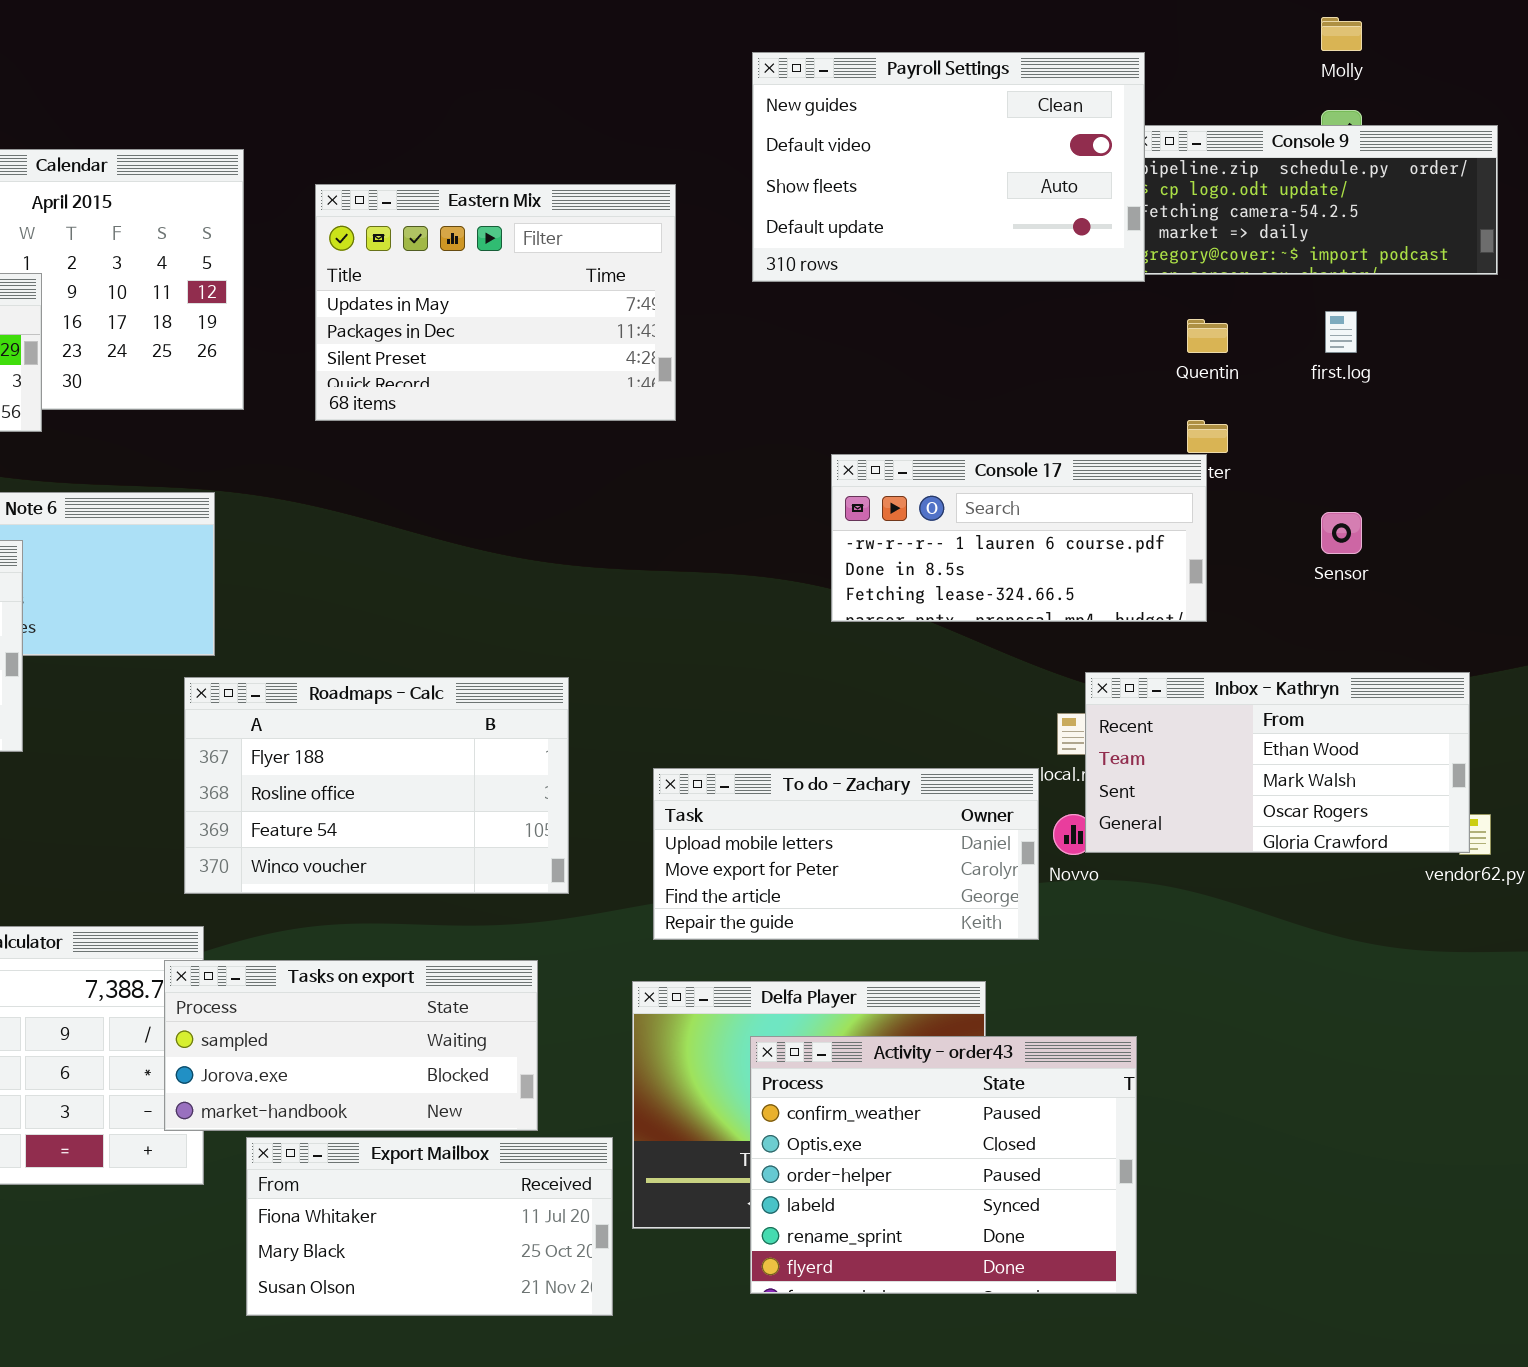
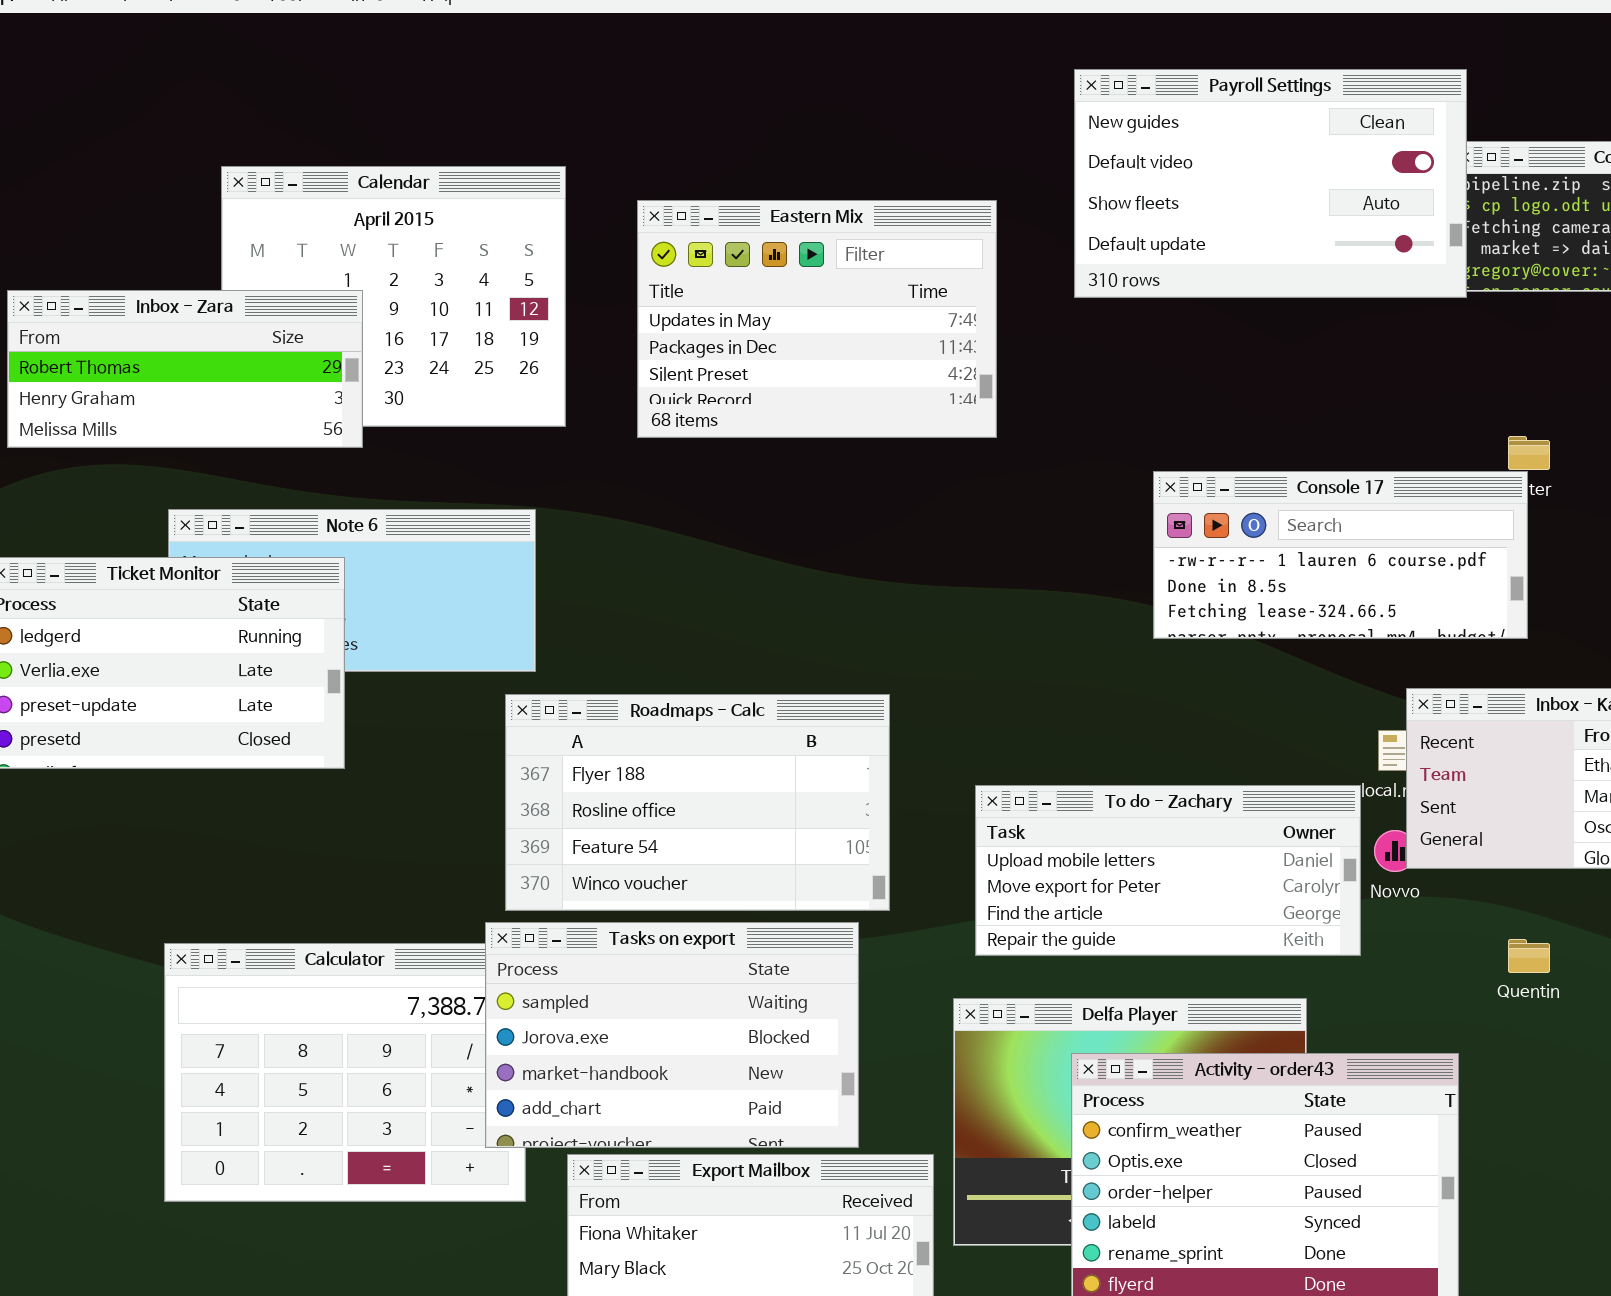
Quentin: [1187,319,1228,353] -> [1508,939,1550,973], moved
Tasks on export: [164,960,538,1131] -> [485,922,859,1148], resized

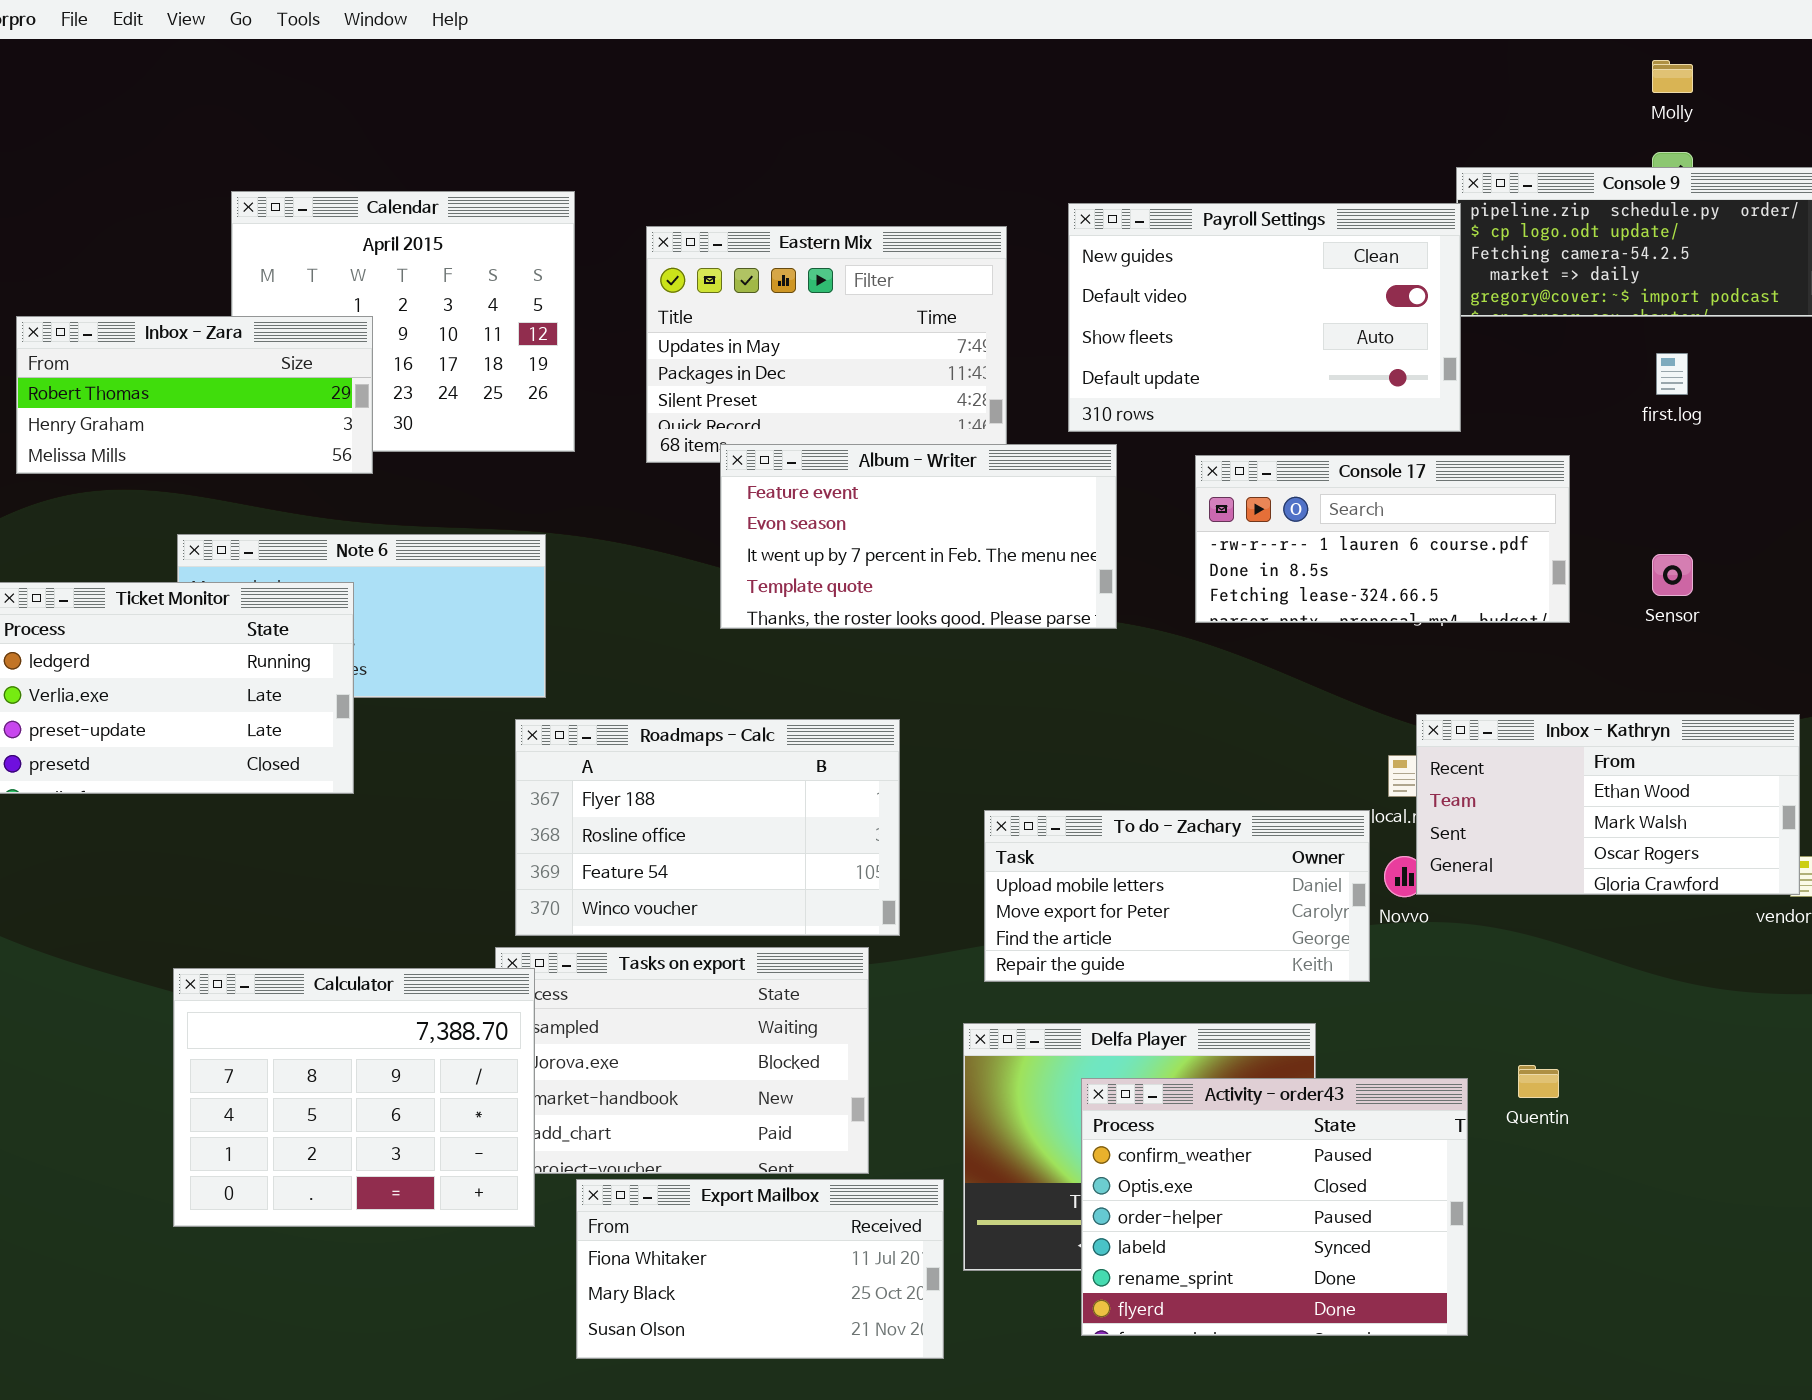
Payroll Settings: [1074,69,1467,298] -> [1068,203,1461,432], moved
Album - Writer: none -> [720,444,1117,629], opened
Console 17: [1153,471,1528,639] -> [1195,455,1570,623], moved
Quentin: [1508,939,1550,973] -> [1518,1065,1559,1098], moved
Calculator: [164,943,526,1202] -> [173,968,535,1227], raised

